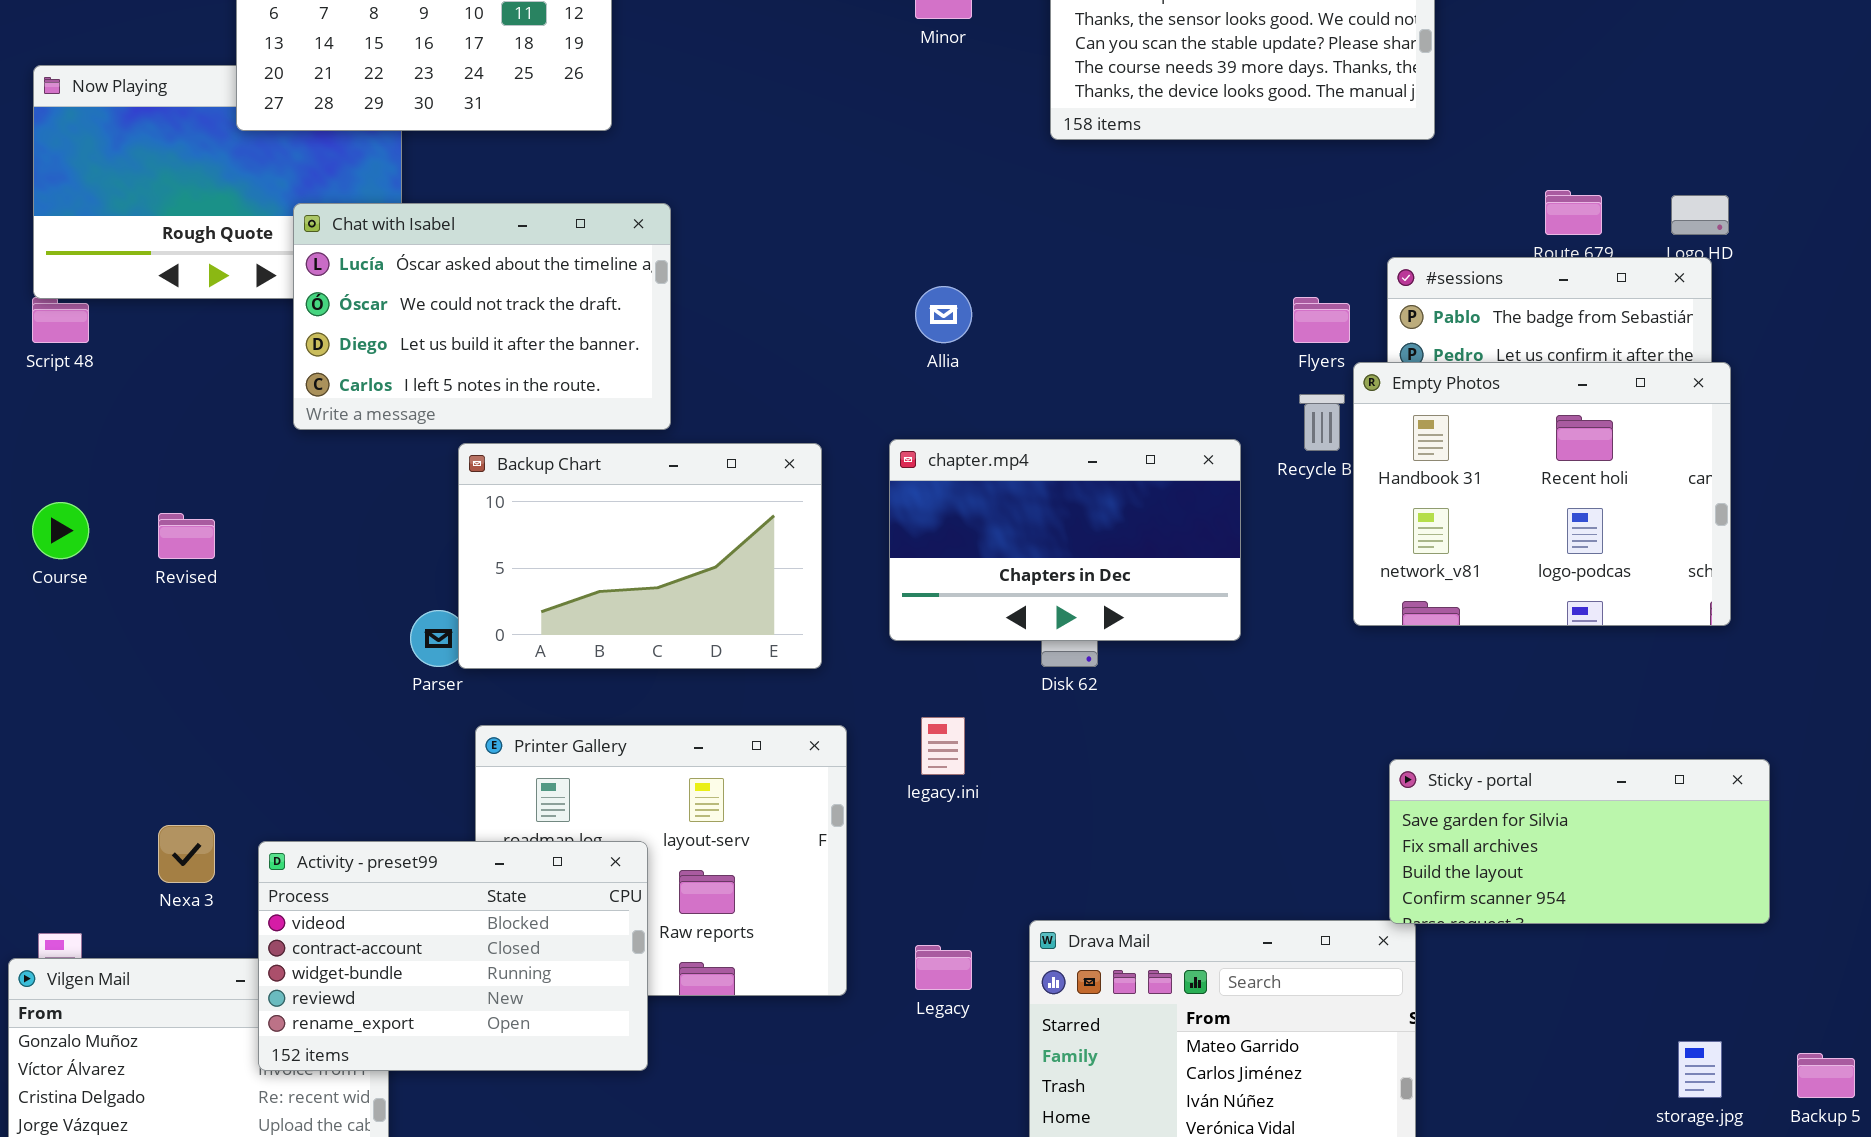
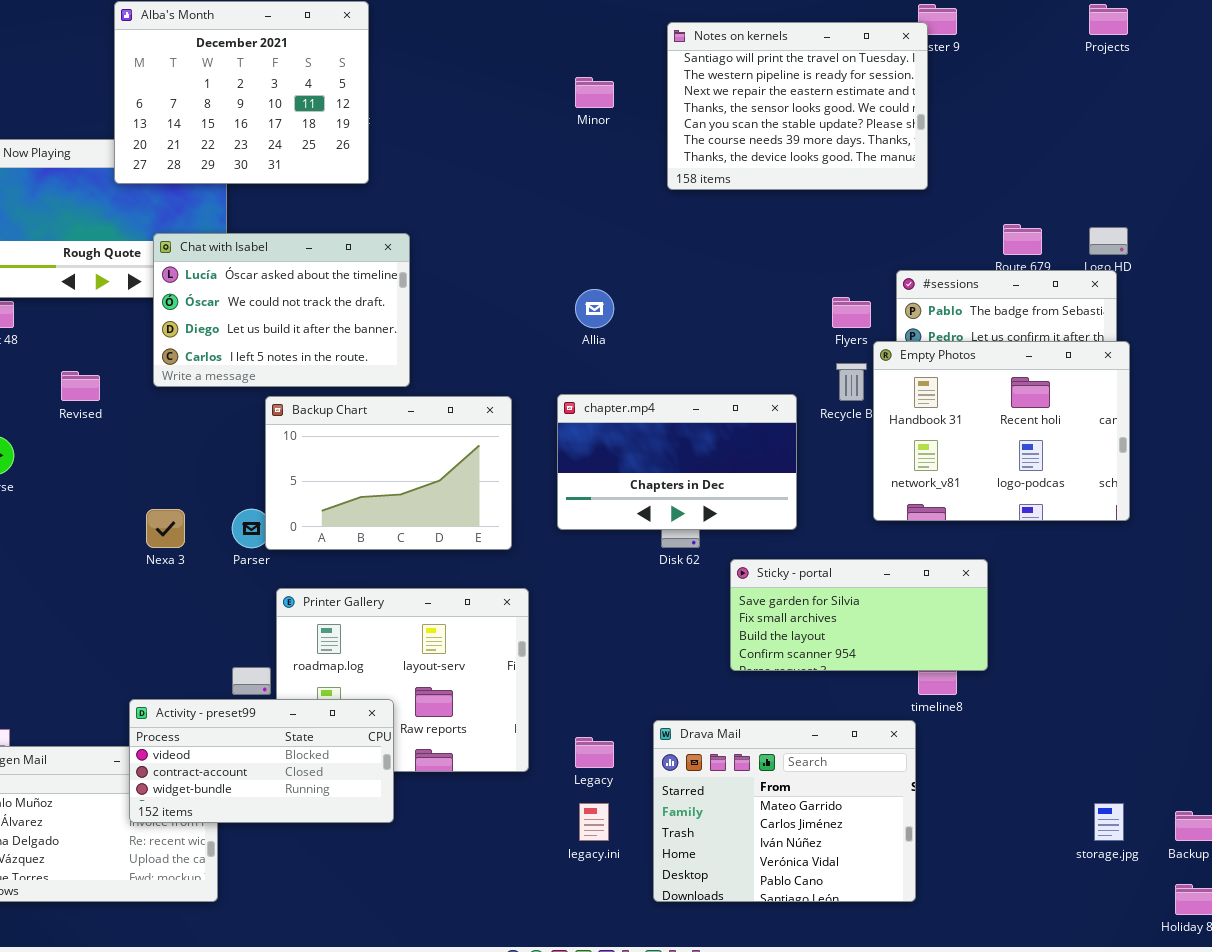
Revised: [158,513,215,559] -> [61,371,100,401], moved
legacy.ini: [921,717,965,775] -> [579,803,609,841], moved
Sticky - portal: [1389,759,1770,924] -> [730,559,988,671], moved
Nexa 3: [158,825,215,883] -> [146,509,185,548], moved
Activity - preset99: [258,841,648,1071] -> [129,699,394,823], resized

